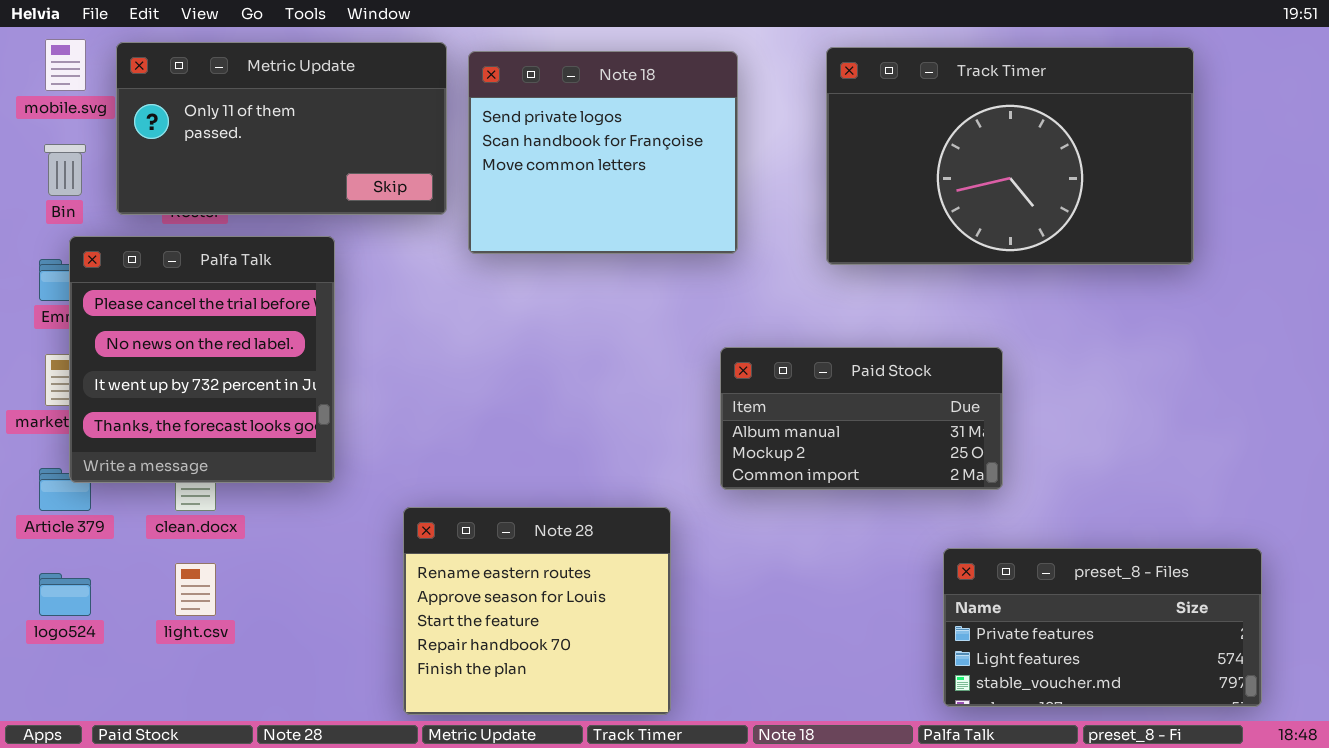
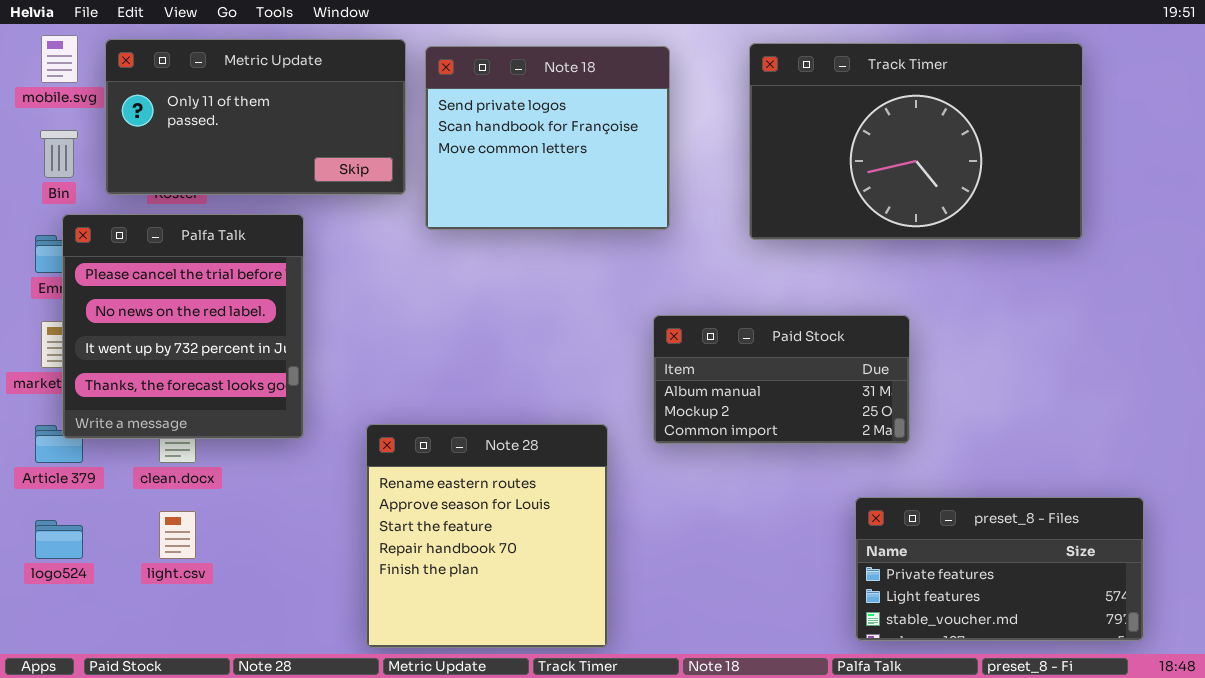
Note 28: [403,507,671,715] -> [366,424,608,648], resized

